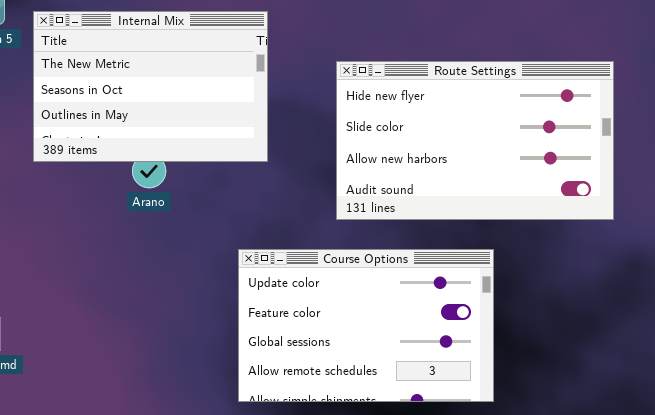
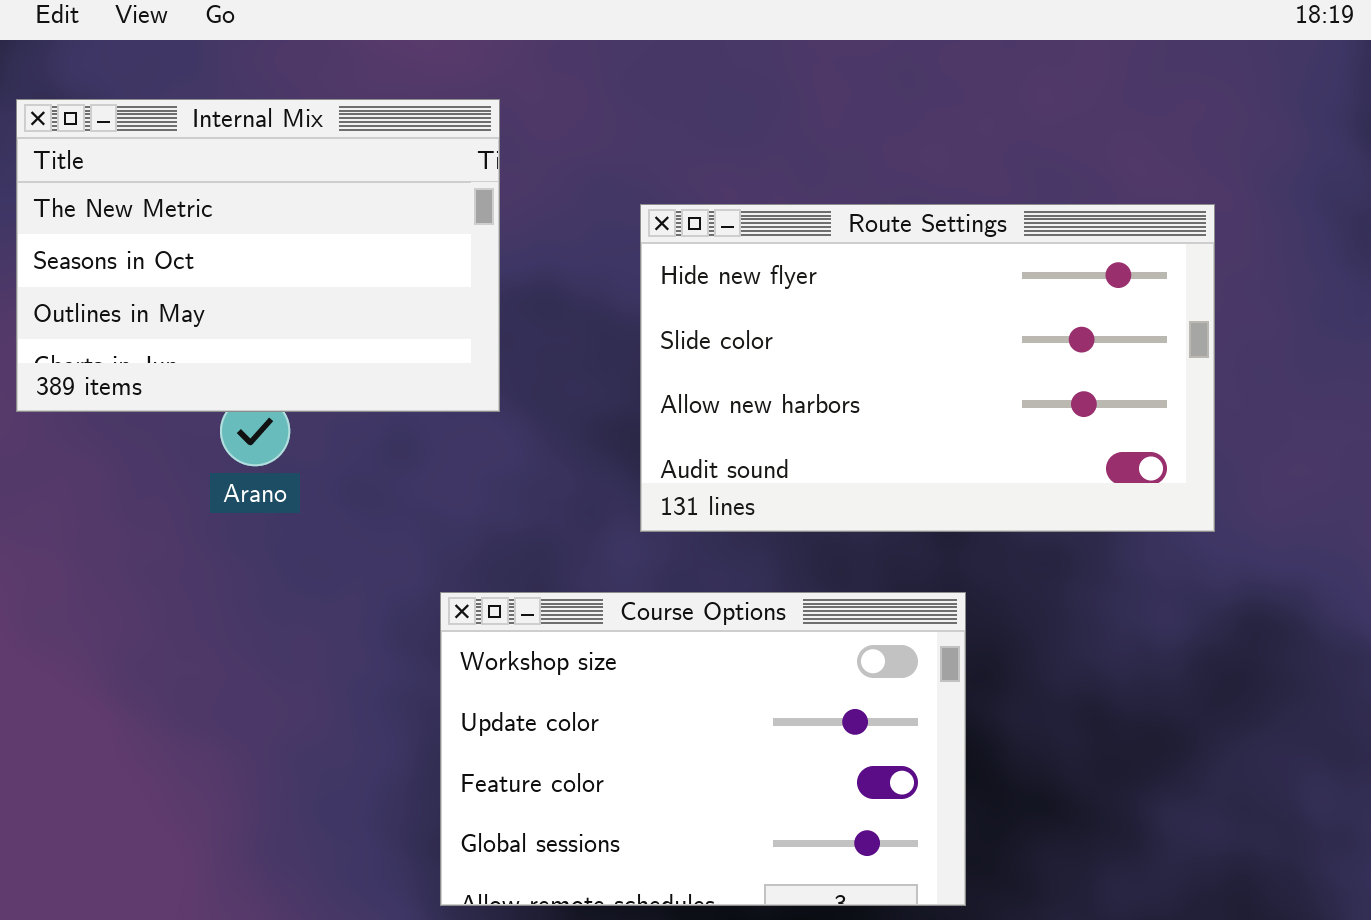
Course Options: [238,249,494,402] -> [440,592,966,906], scrolled up 1 row

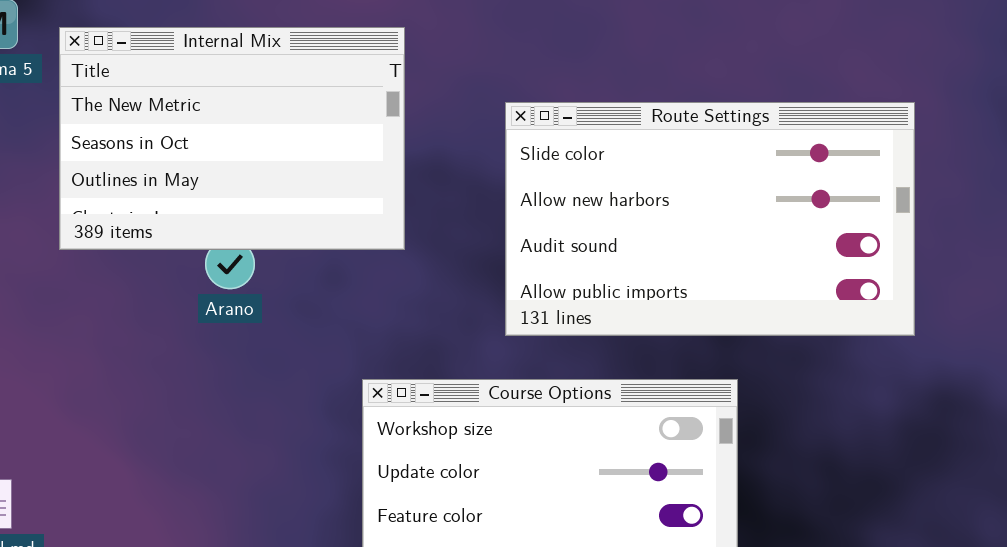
Route Settings: [640,204,1215,532] -> [505,102,915,336], scrolled down 1 row

